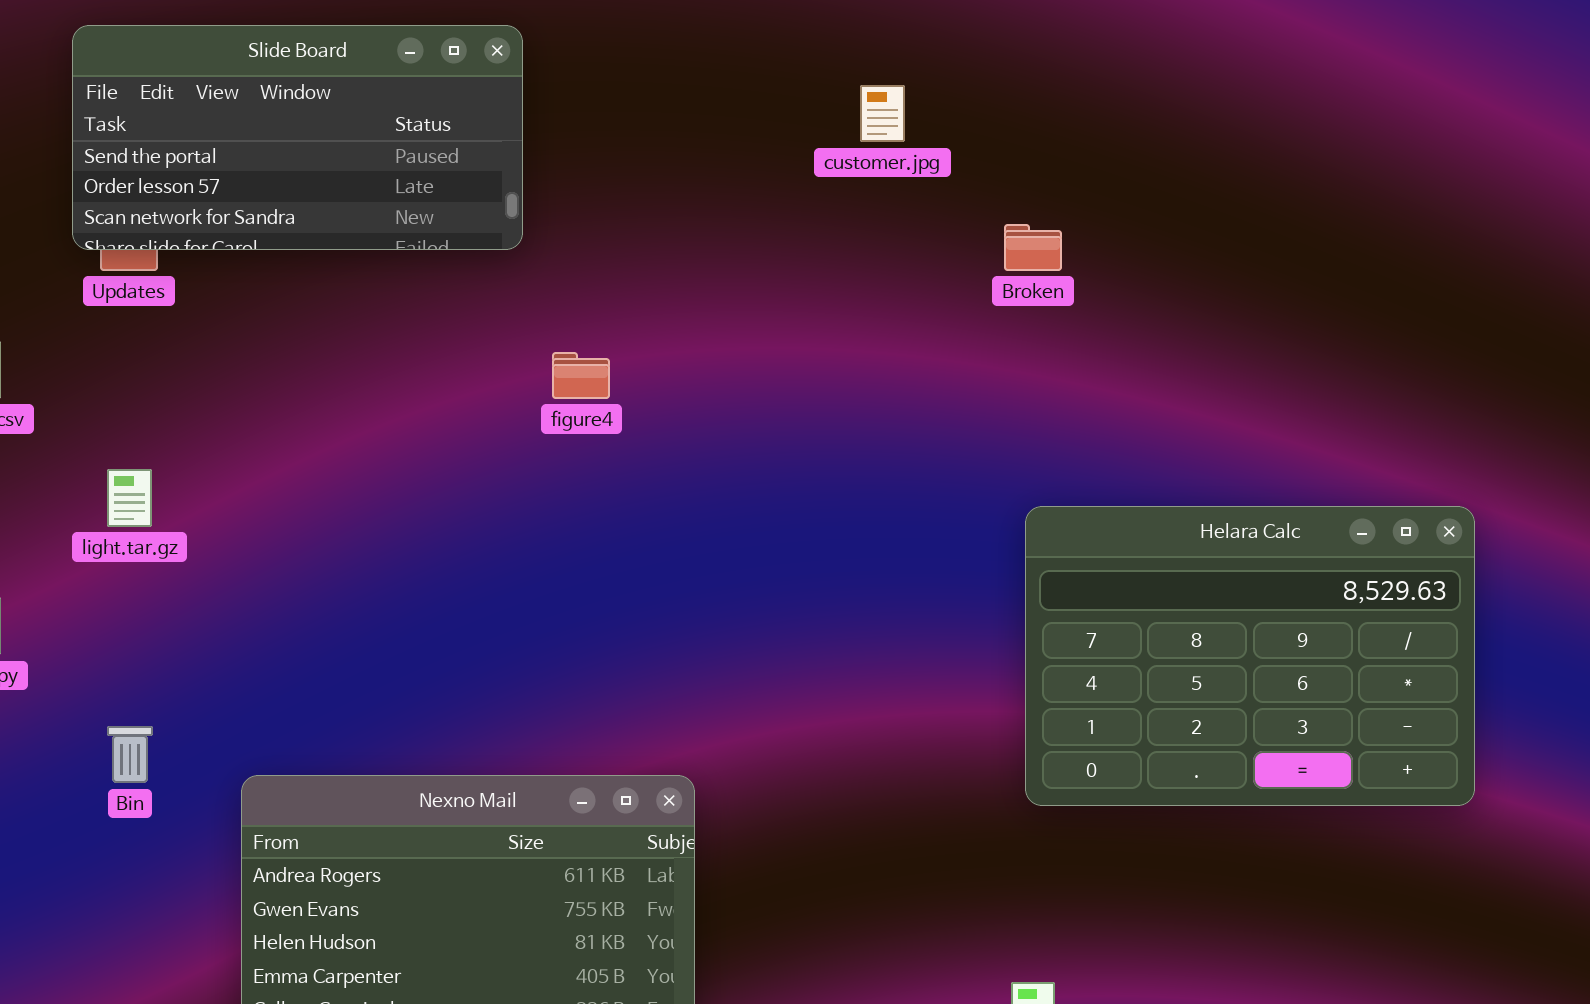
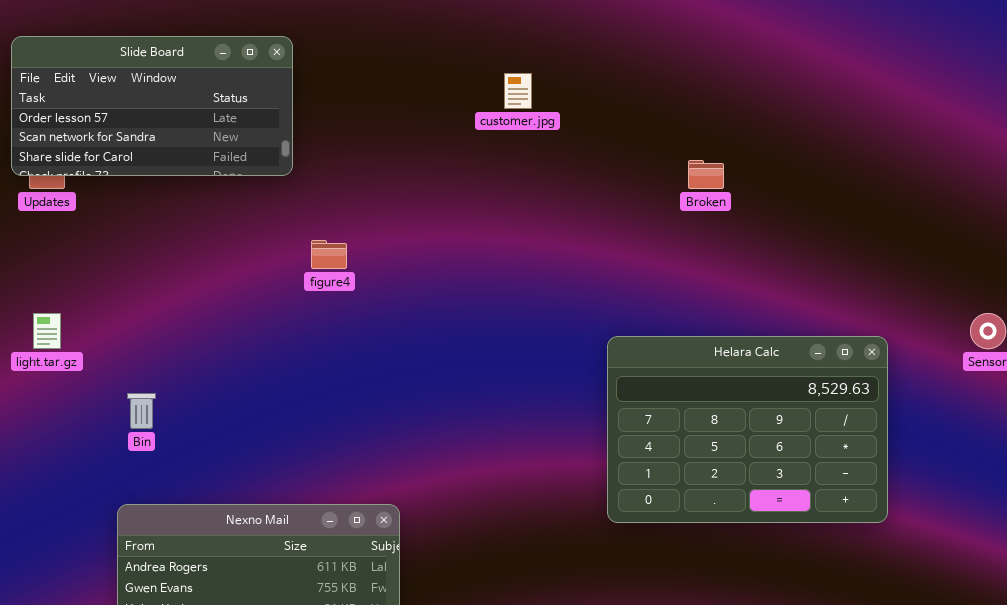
Slide Board: [72,25,523,250] -> [11,36,293,176], scrolled down 1 row
Broken: [1004,224,1062,271] -> [688,160,724,189], moved
Bin: [107,726,153,783] -> [127,393,156,429], moved

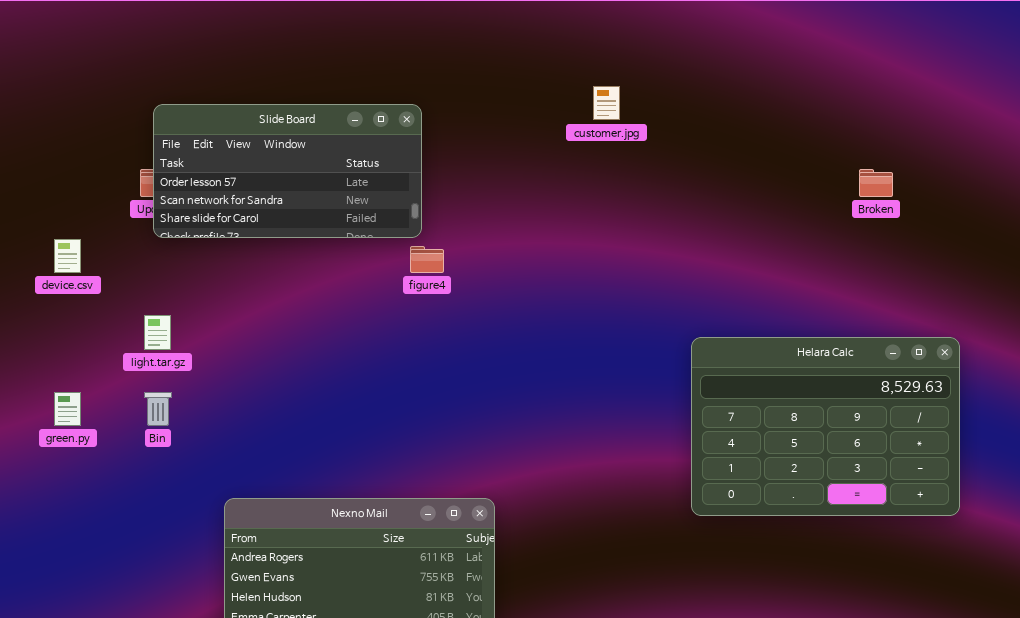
Slide Board: [11,36,293,176] -> [153,104,422,238], moved
Broken: [688,160,724,189] -> [859,169,893,197], moved
Bin: [127,393,156,429] -> [144,392,172,426], moved

